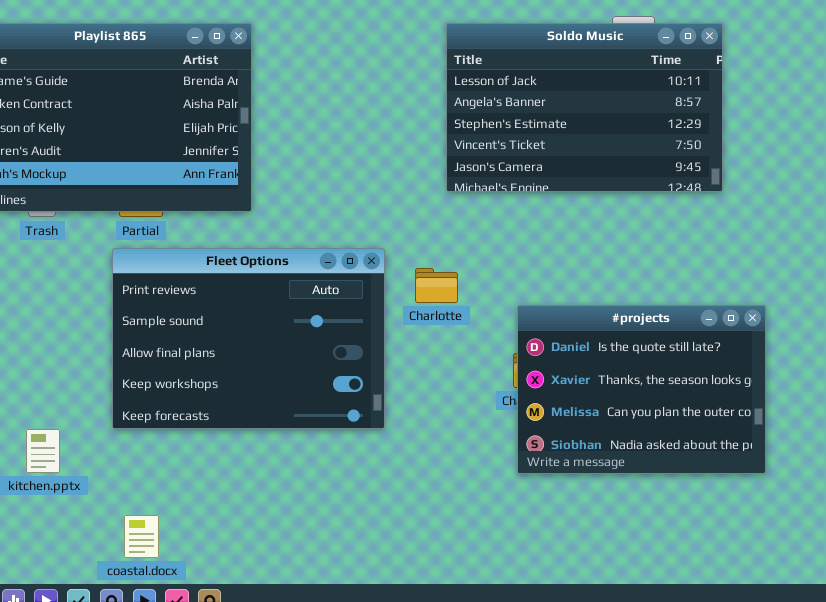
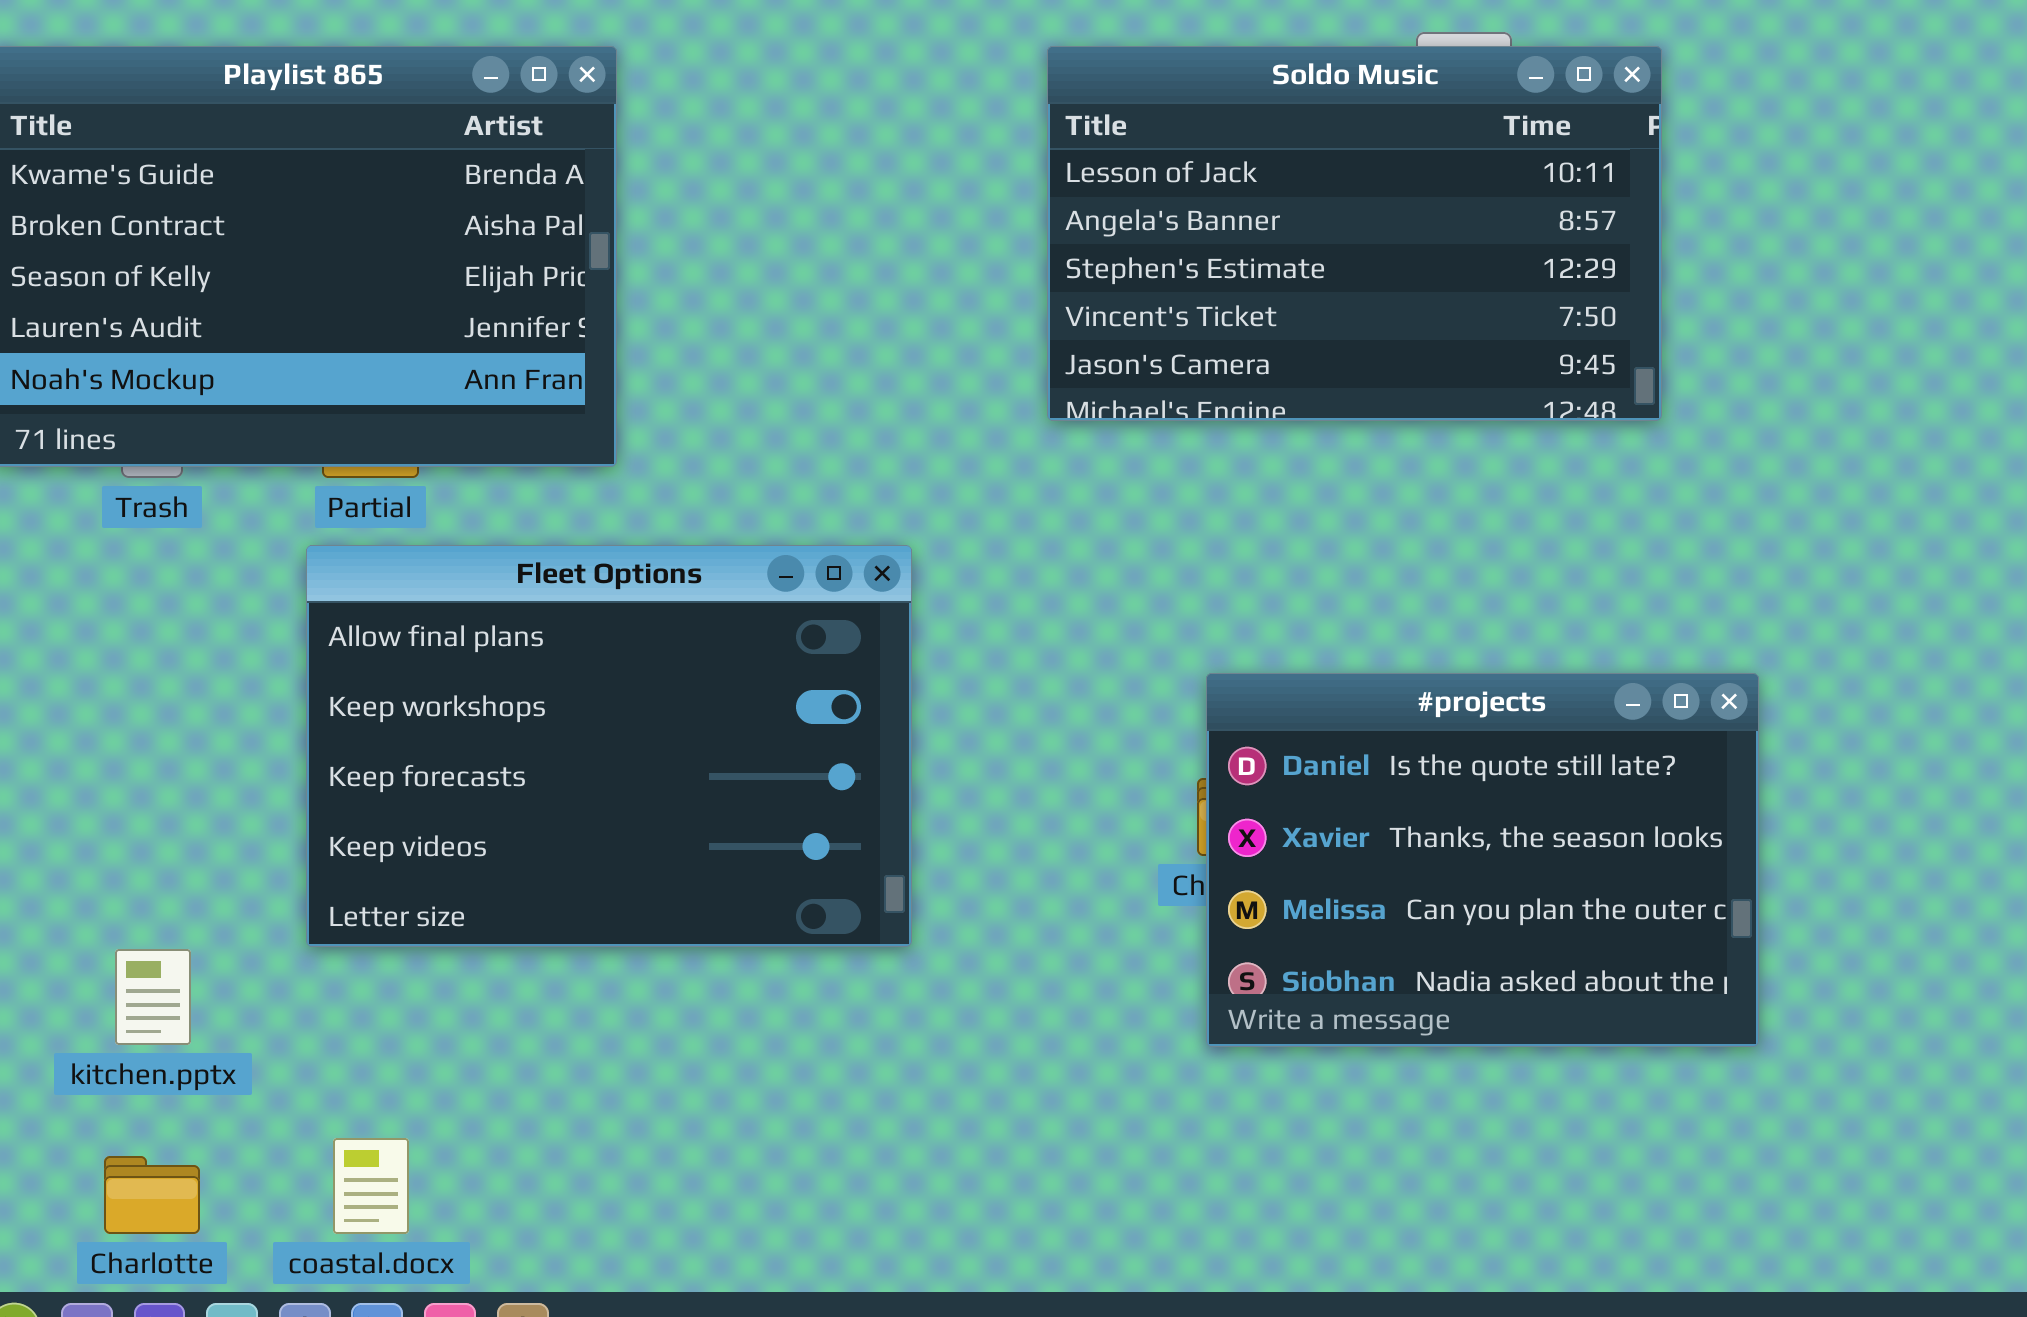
Fleet Options: [112,248,385,429] -> [306,545,912,947], scrolled down 2 rows
Charlotte: [415,268,458,303] -> [104,1156,200,1234], moved

